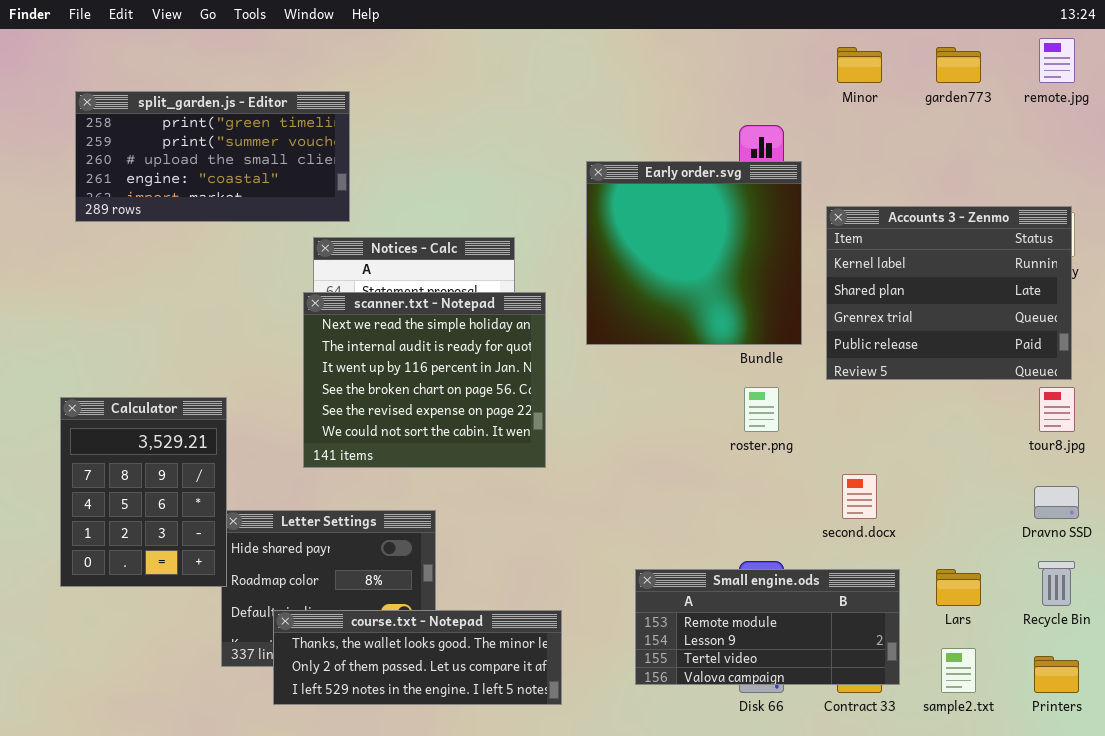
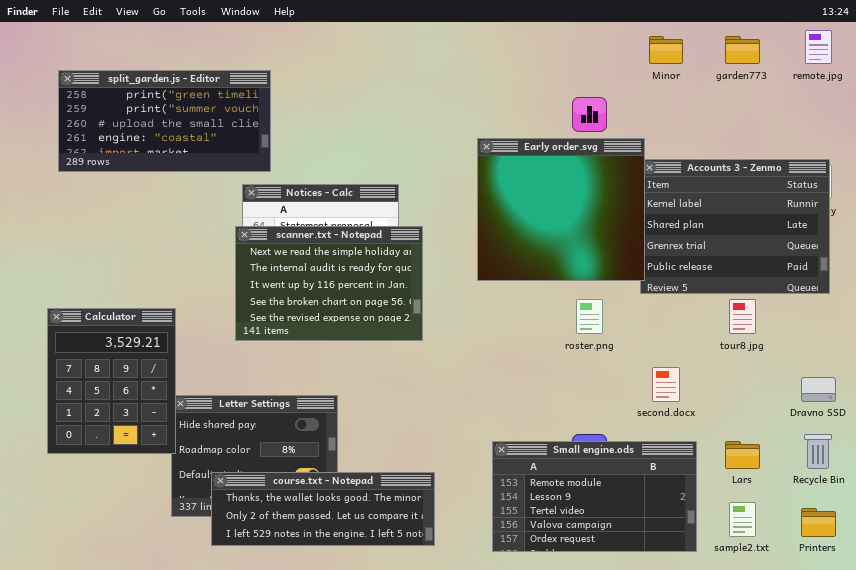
Early order.svg: [586,161,802,345] -> [477,138,645,281], moved
scanner.txt - Notepad: [303,292,546,468] -> [235,226,423,341], resized
tour8.jpg: [1039,387,1075,432] -> [729,299,756,334], moved
Small engine.ods: [635,569,900,685] -> [492,441,697,552], resized

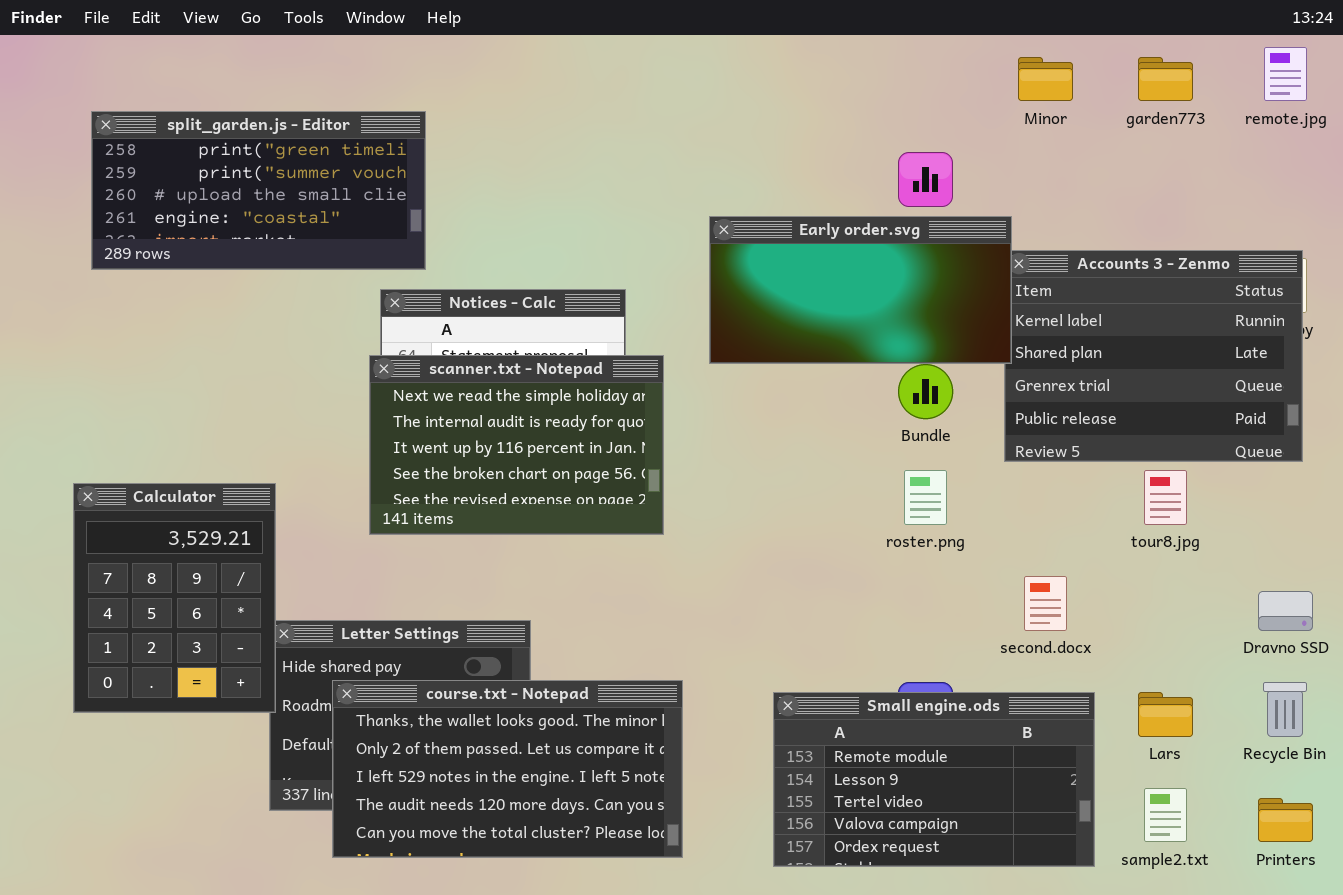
Early order.svg: [477,138,645,281] -> [709,216,1012,364], resized
course.txt - Notepad: [211,472,435,546] -> [332,680,683,858], resized

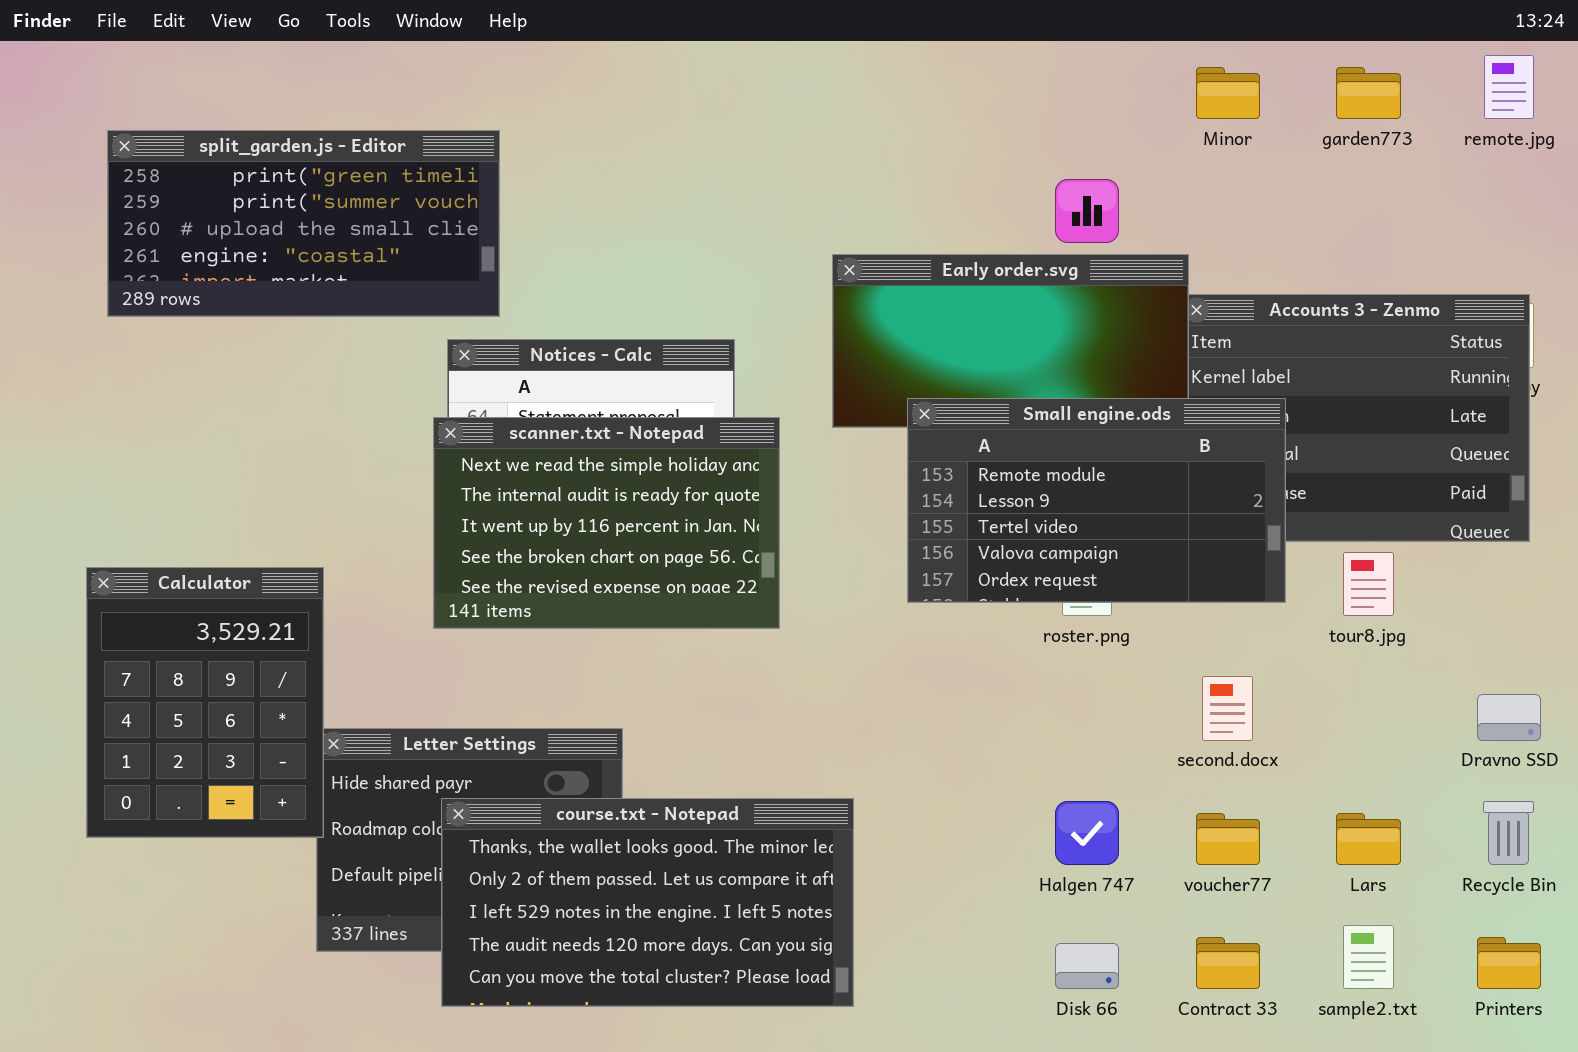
course.txt - Notepad: [332,680,683,858] -> [441,798,854,1007], moved
Small engine.ods: [773,692,1095,867] -> [907,398,1286,603], moved

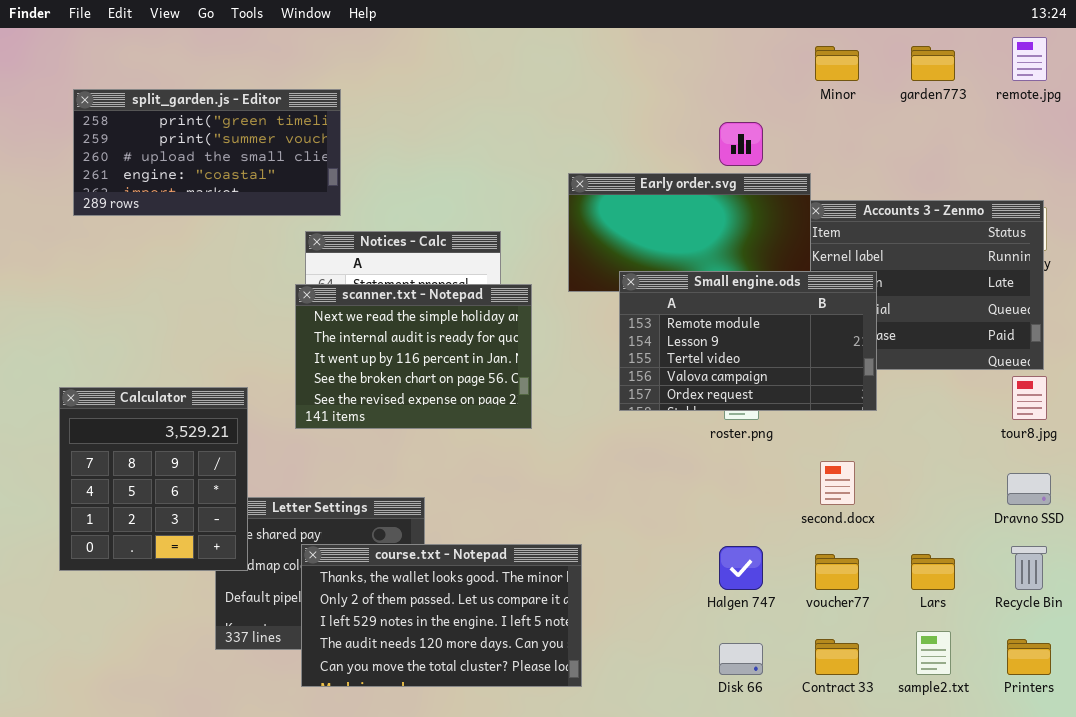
tour8.jpg: [1343,552,1394,616] -> [1012,376,1047,420], moved
Calculator: [86,567,324,838] -> [59,387,248,571], resized

